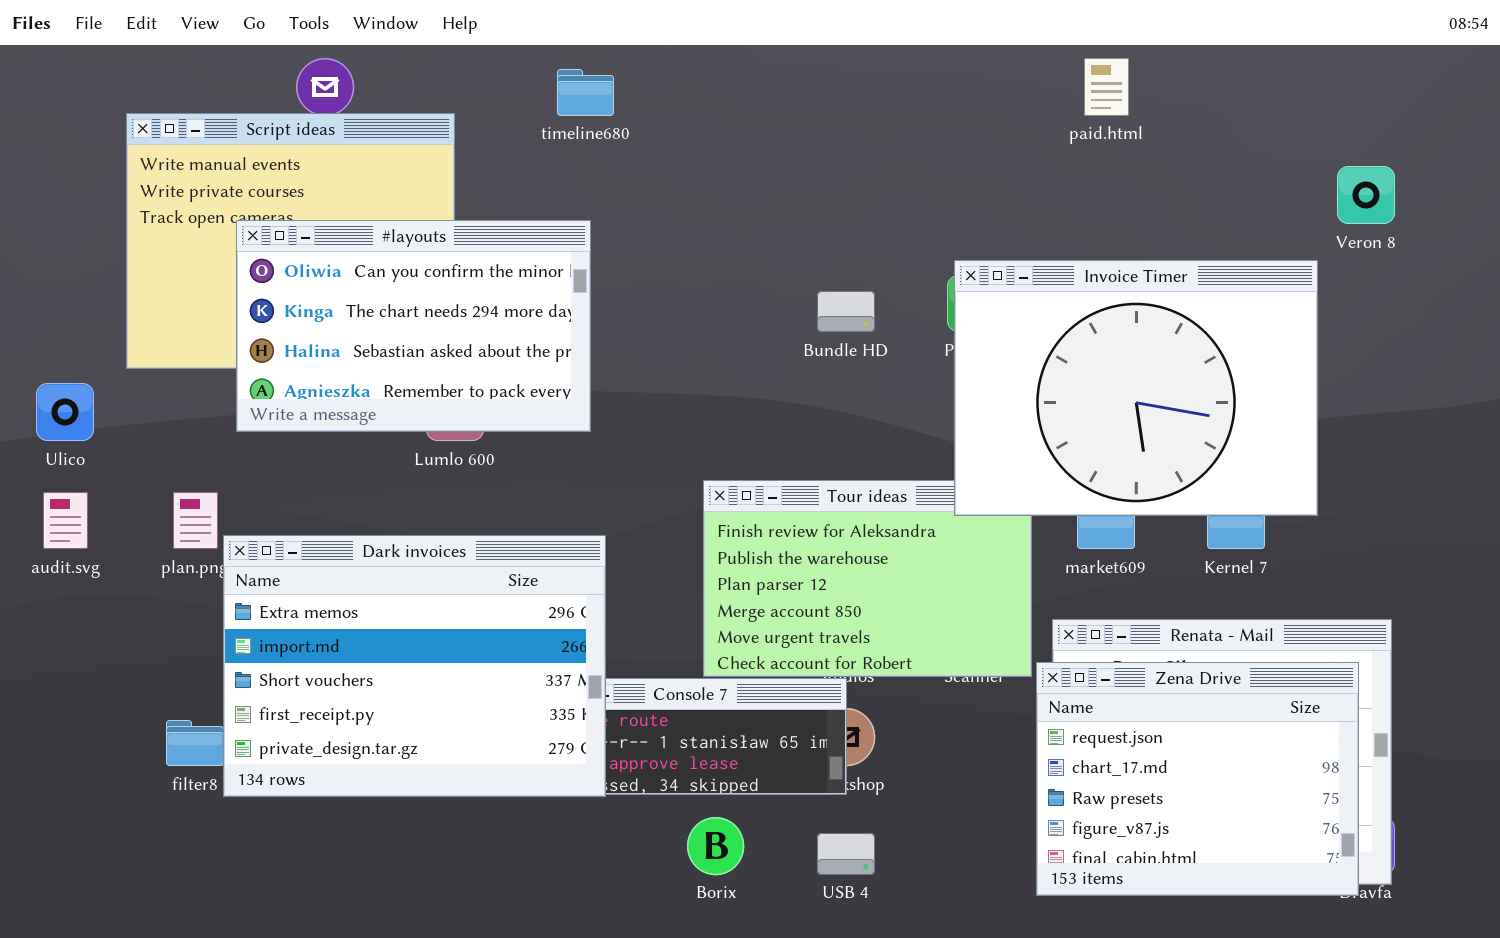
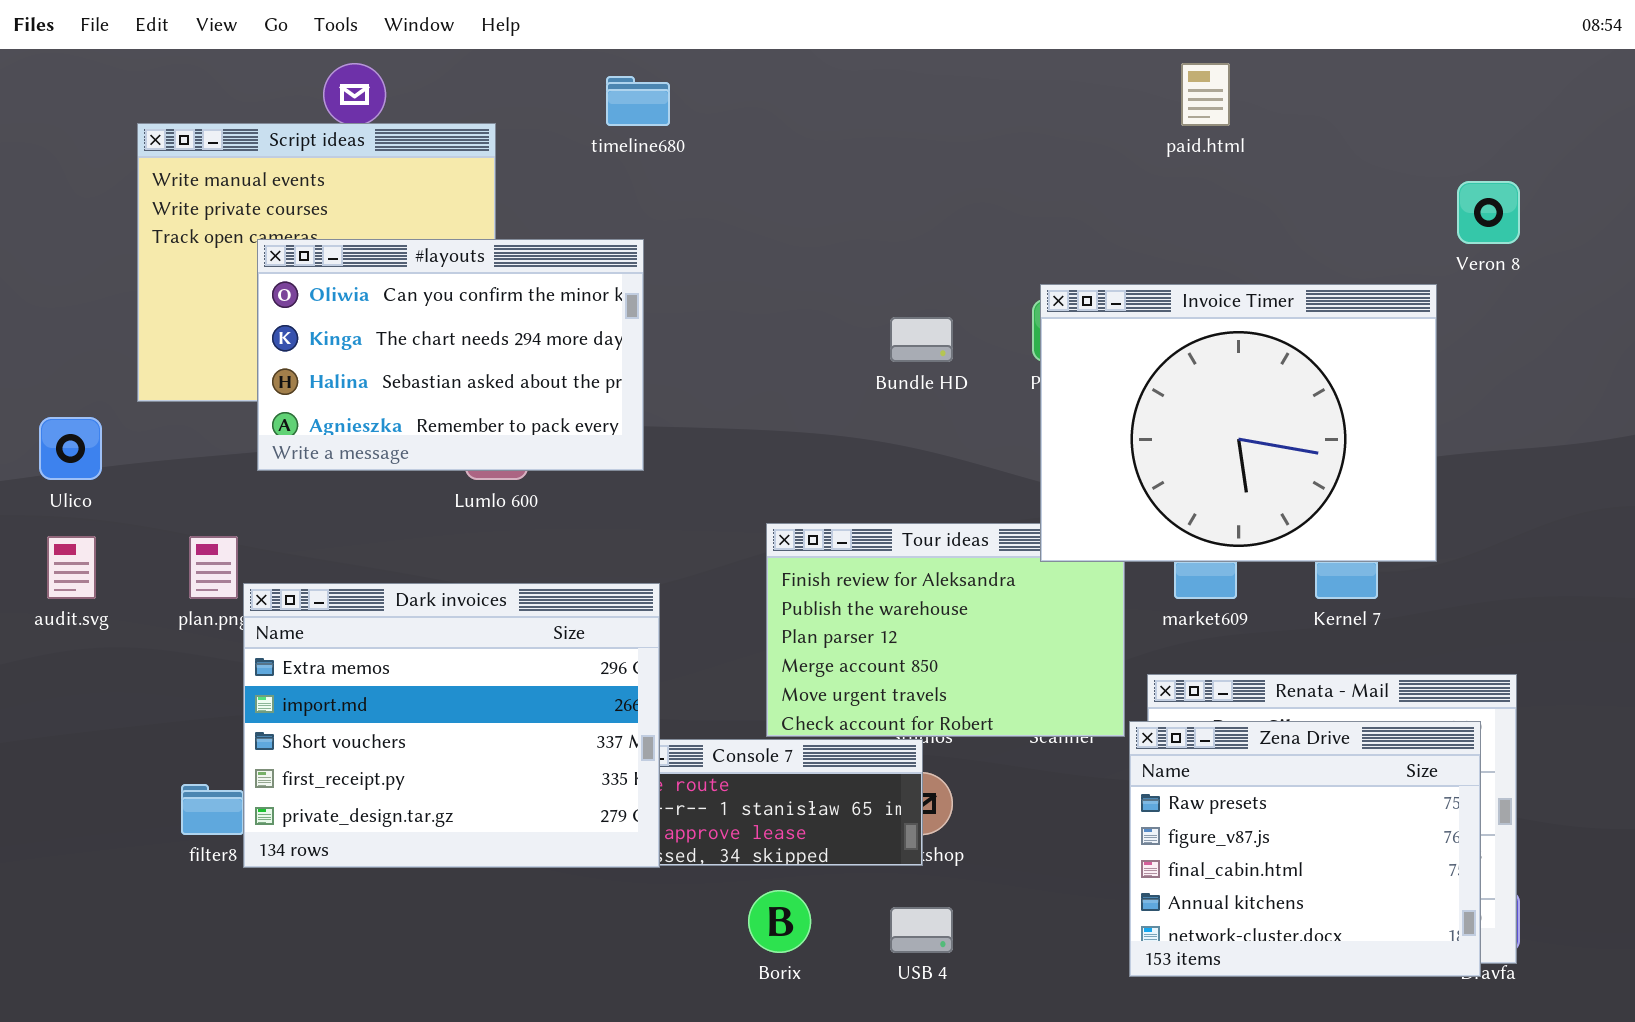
Zena Drive: [1036,662,1359,896] -> [1129,721,1481,977], scrolled down 2 rows

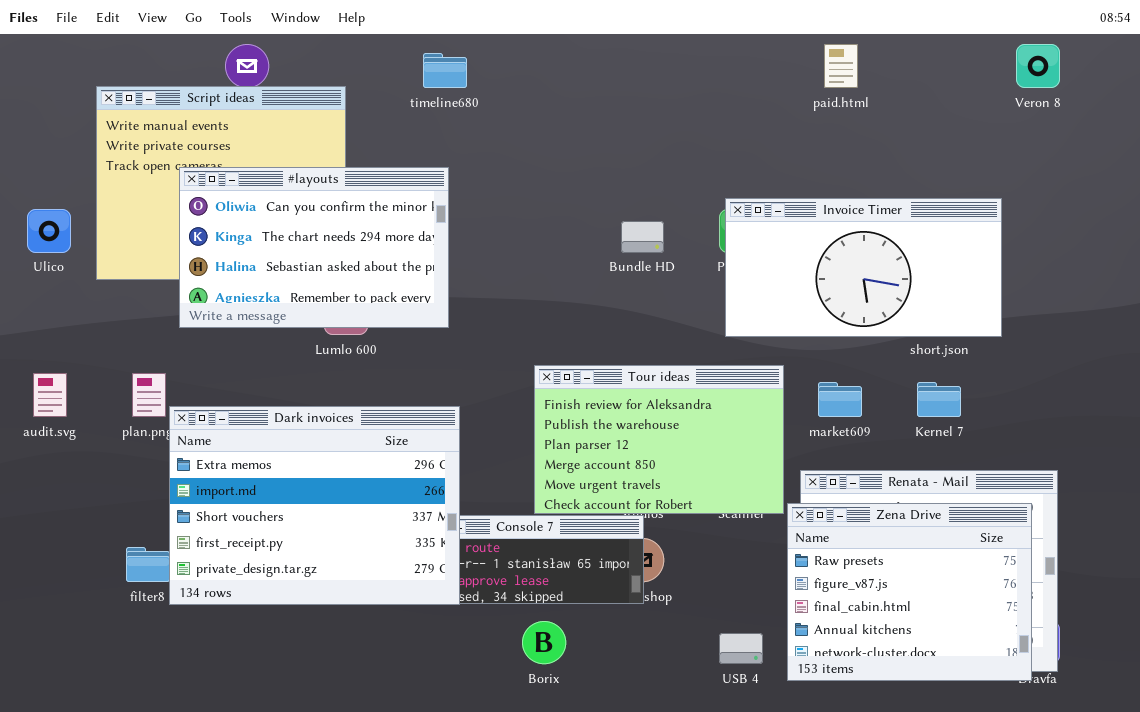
Veron 8: [1457,181,1520,244] -> [1016,44,1060,88], moved
Invoice Timer: [1040,284,1437,562] -> [725,198,1002,337], resized
Ulico: [39,417,102,480] -> [27,209,71,253], moved
USB 4: [890,907,953,953] -> [719,633,763,664], moved

